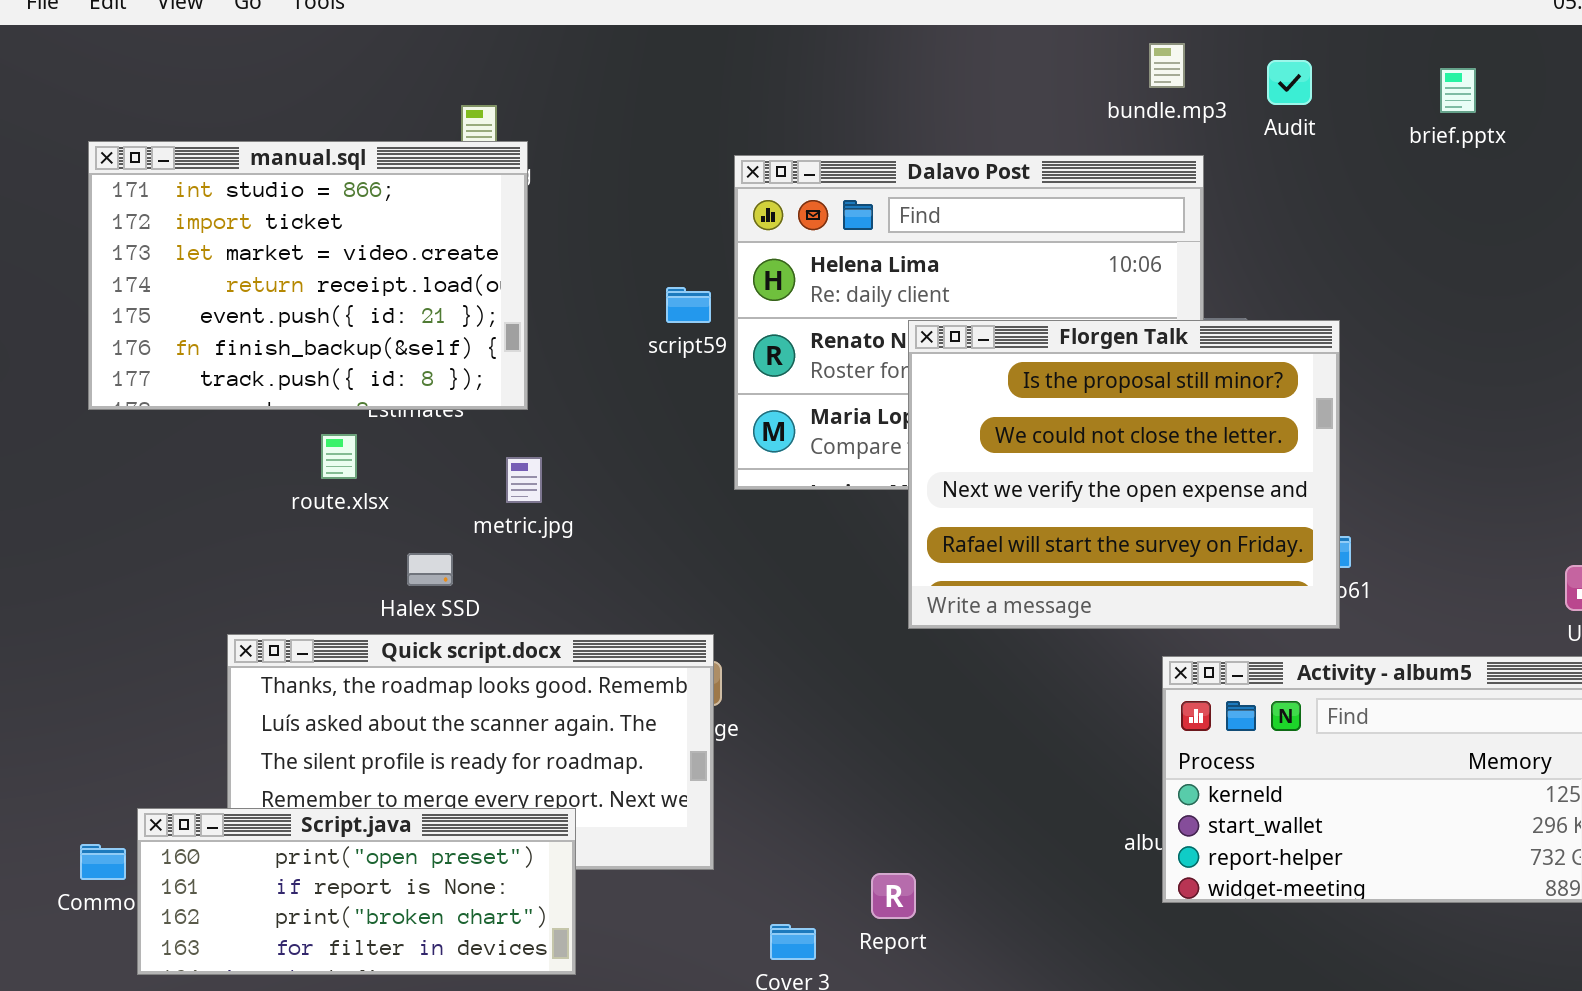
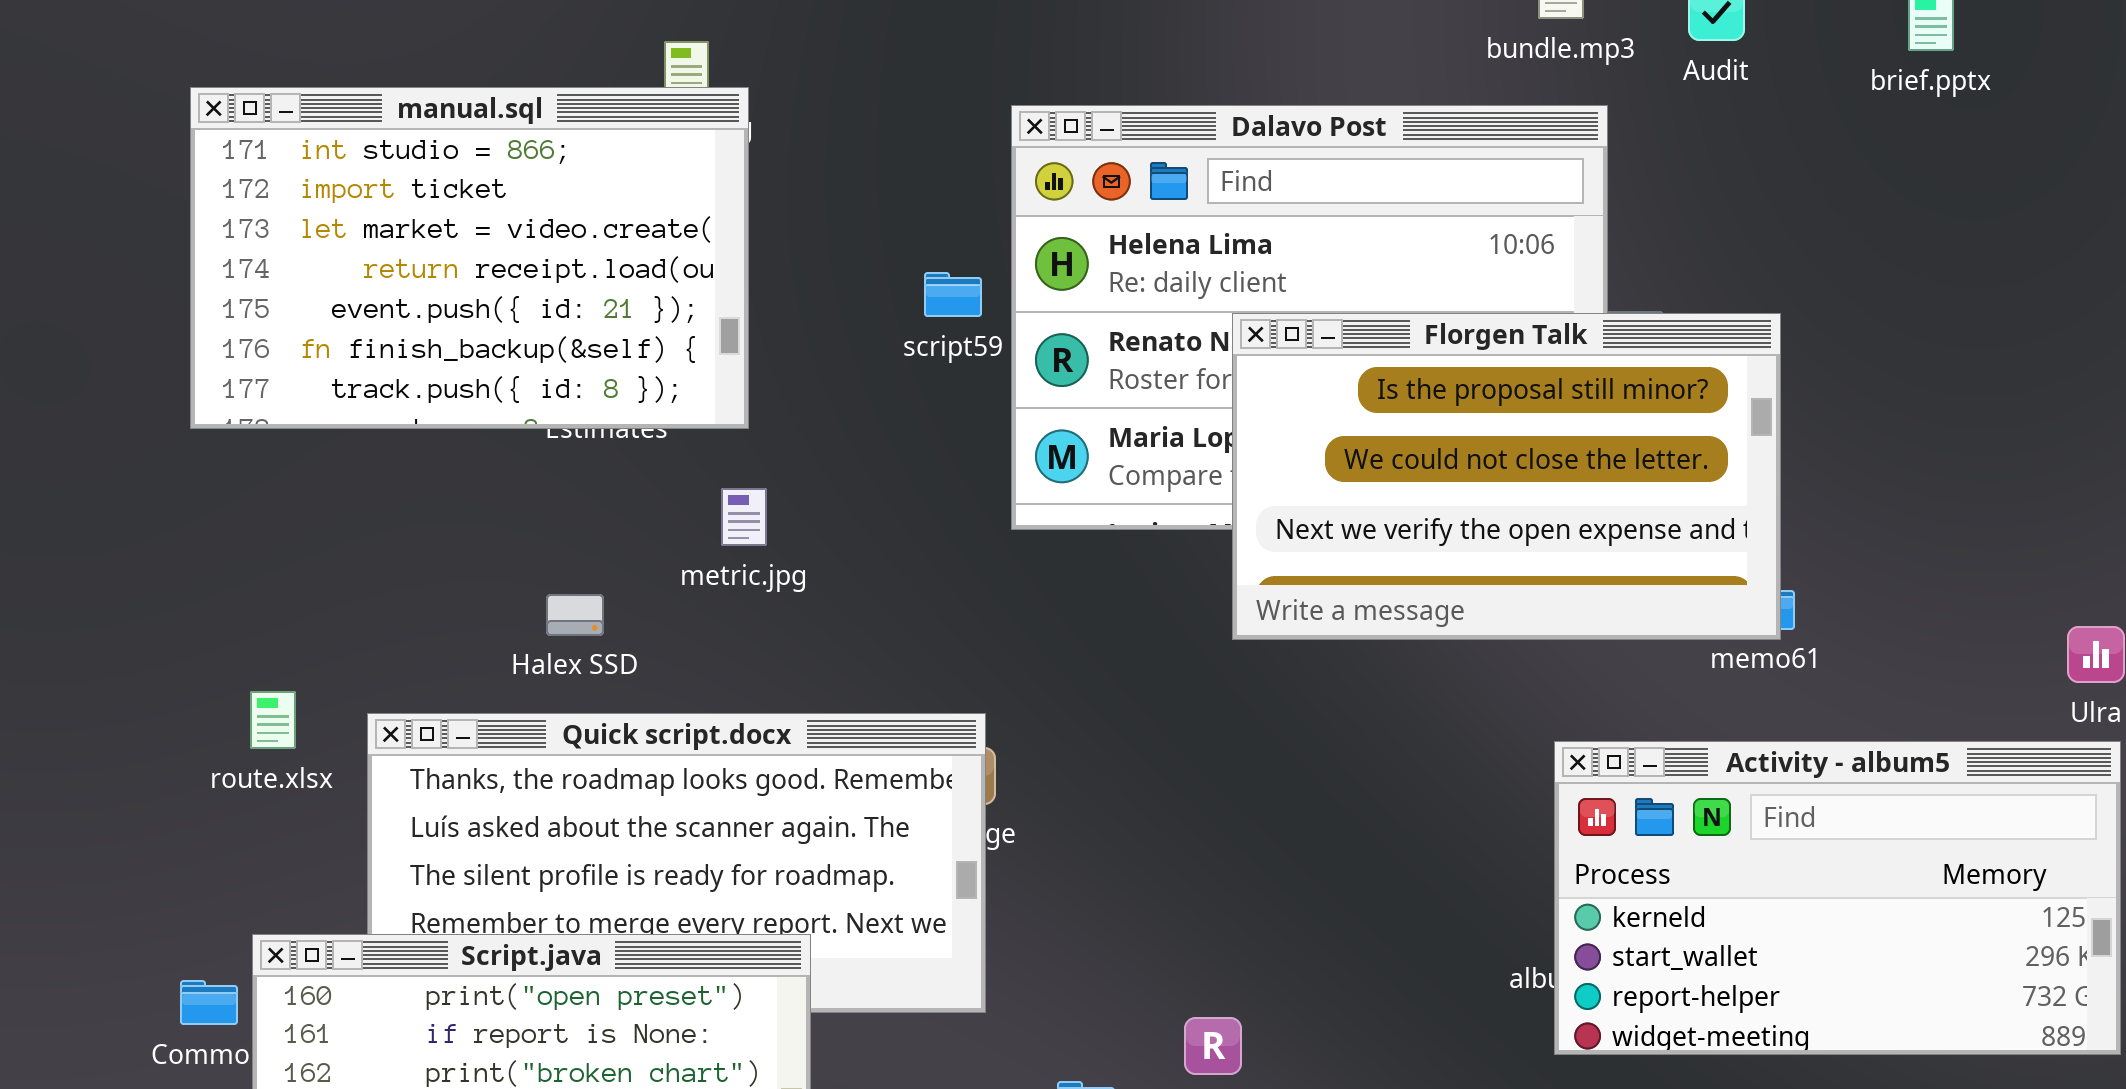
Florgen Talk: [908,320,1340,629] -> [1232,313,1781,640], resized
route.xlsx: [321,434,357,479] -> [250,691,296,749], moved
Halex SSD: [407,553,453,586] -> [546,594,604,636], moved

